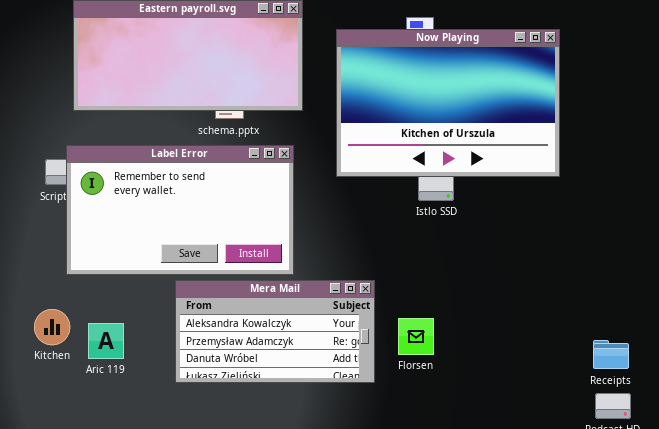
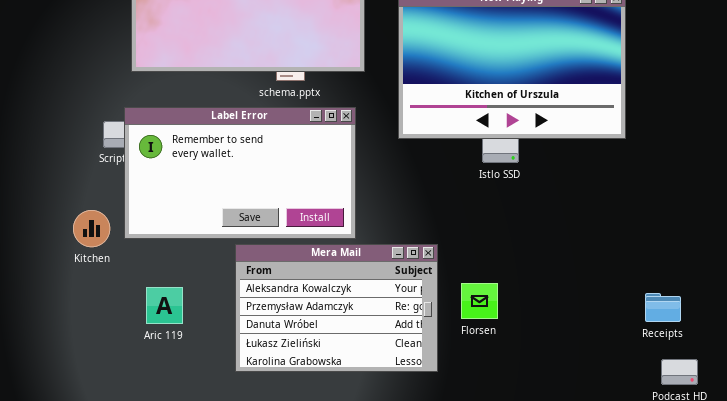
Mera Mail: [175,280,375,383] -> [235,244,438,372], resized
Kitchen: [34,309,70,345] -> [73,210,110,247], moved
Receipts: [593,340,629,369] -> [645,293,681,322], moved

